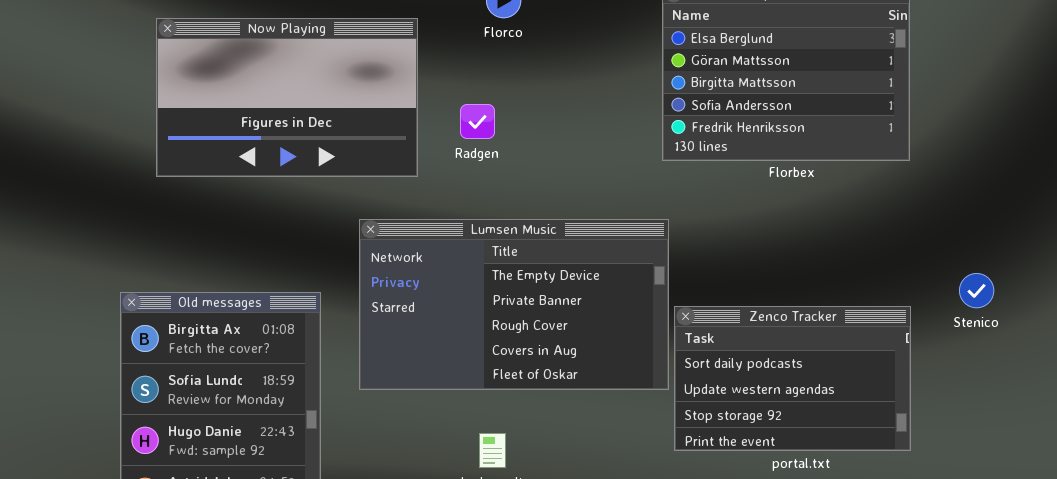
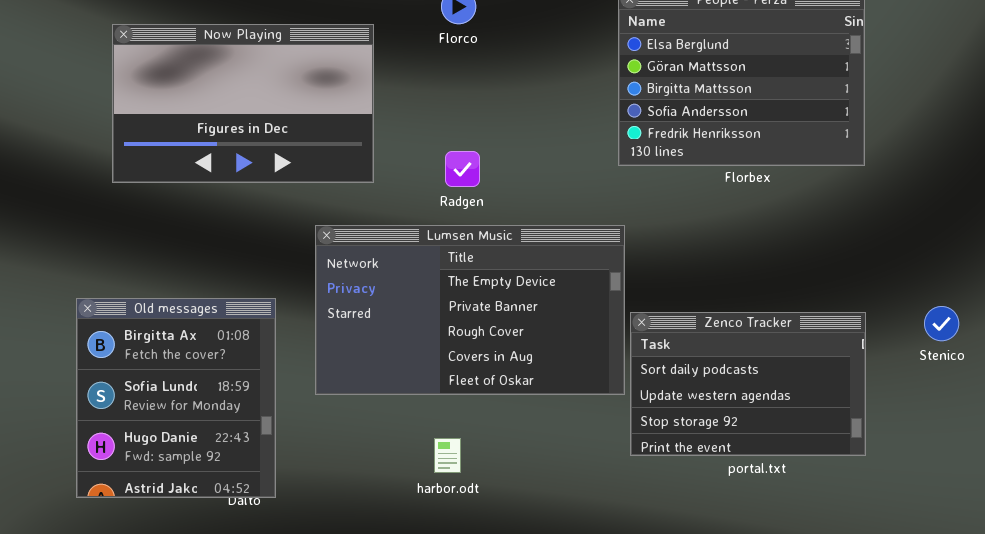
Radgen: [460,104,495,139] -> [445,151,480,187], moved
Stenico: [959,273,994,308] -> [924,306,959,341], moved

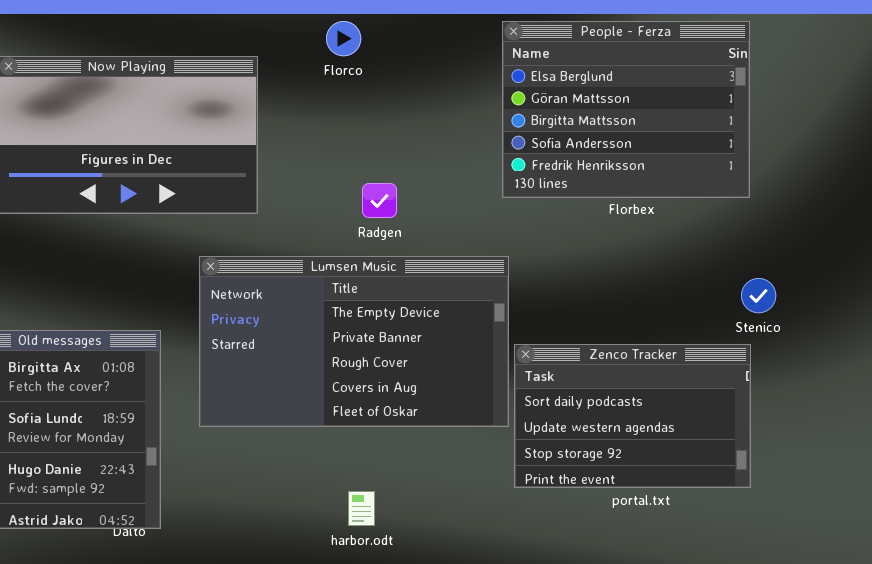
Radgen: [445,151,480,187] -> [362,183,397,218], moved
Stenico: [924,306,959,341] -> [741,278,776,313], moved
harbor.odt: [434,438,461,473] -> [348,491,375,526], moved

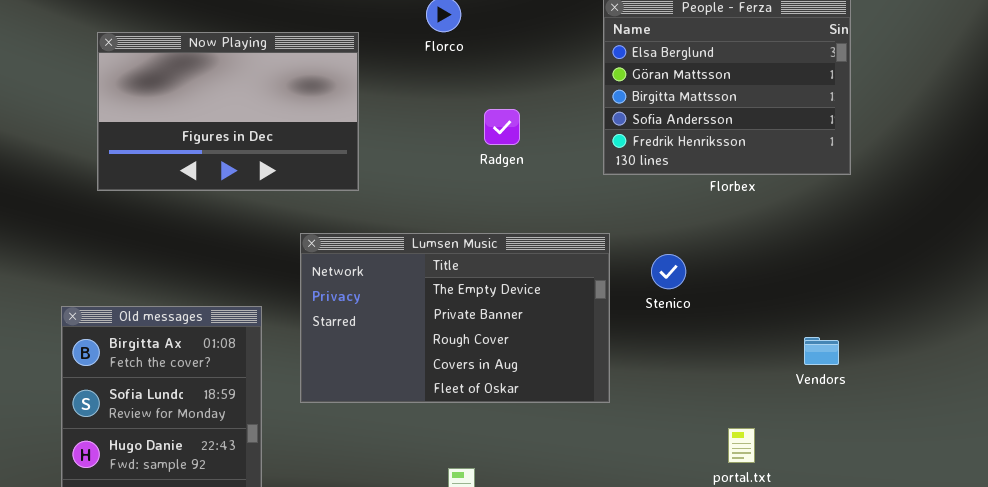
Radgen: [362,183,397,218] -> [484,109,520,145], moved
Stenico: [741,278,776,313] -> [651,254,686,289], moved
Zenco Tracker: [514,344,751,488] -> none, closed

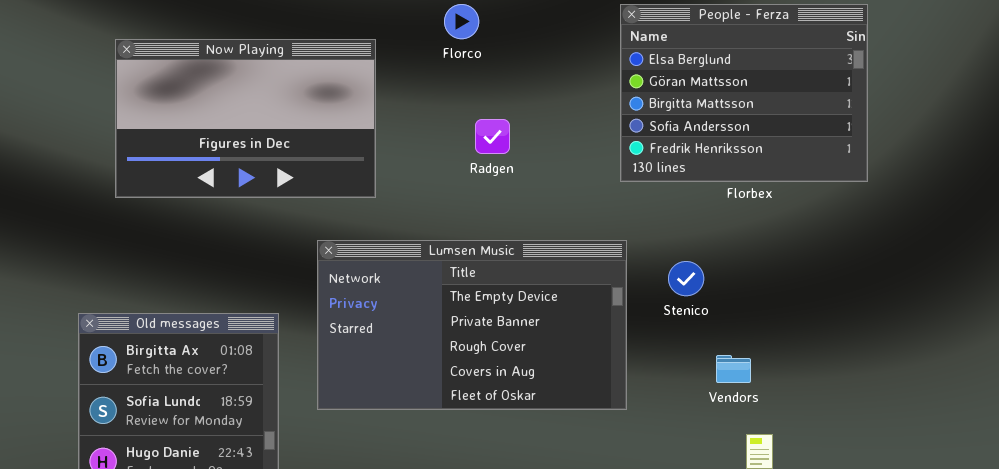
Radgen: [484,109,520,145] -> [475,119,510,154], moved
Vendors: [804,337,839,365] -> [716,355,751,383], moved

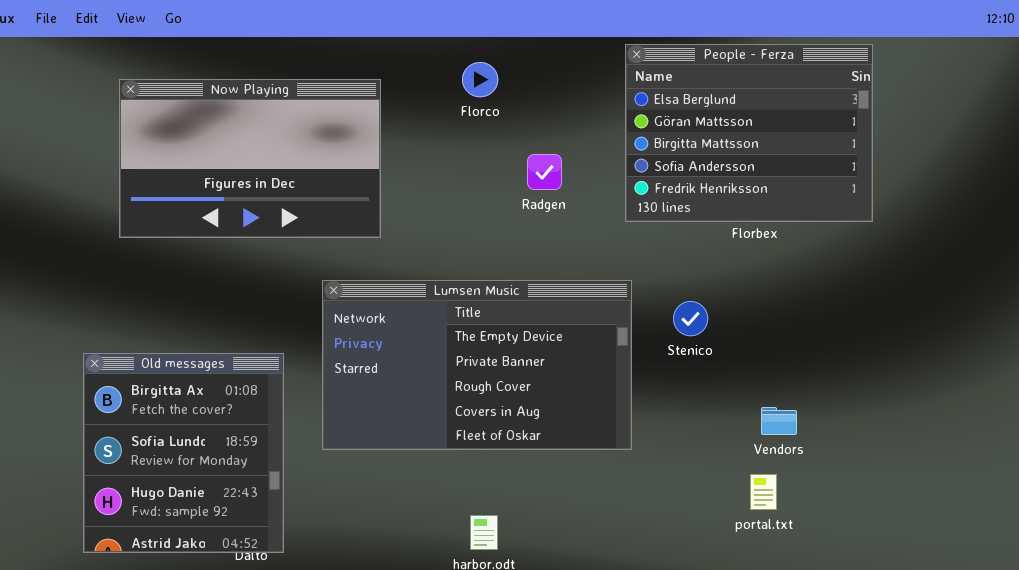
Florco: [444,4,479,39] -> [462,62,498,97], moved
Radgen: [475,119,510,154] -> [527,154,562,190], moved
Vendors: [716,355,751,383] -> [761,407,797,435], moved

